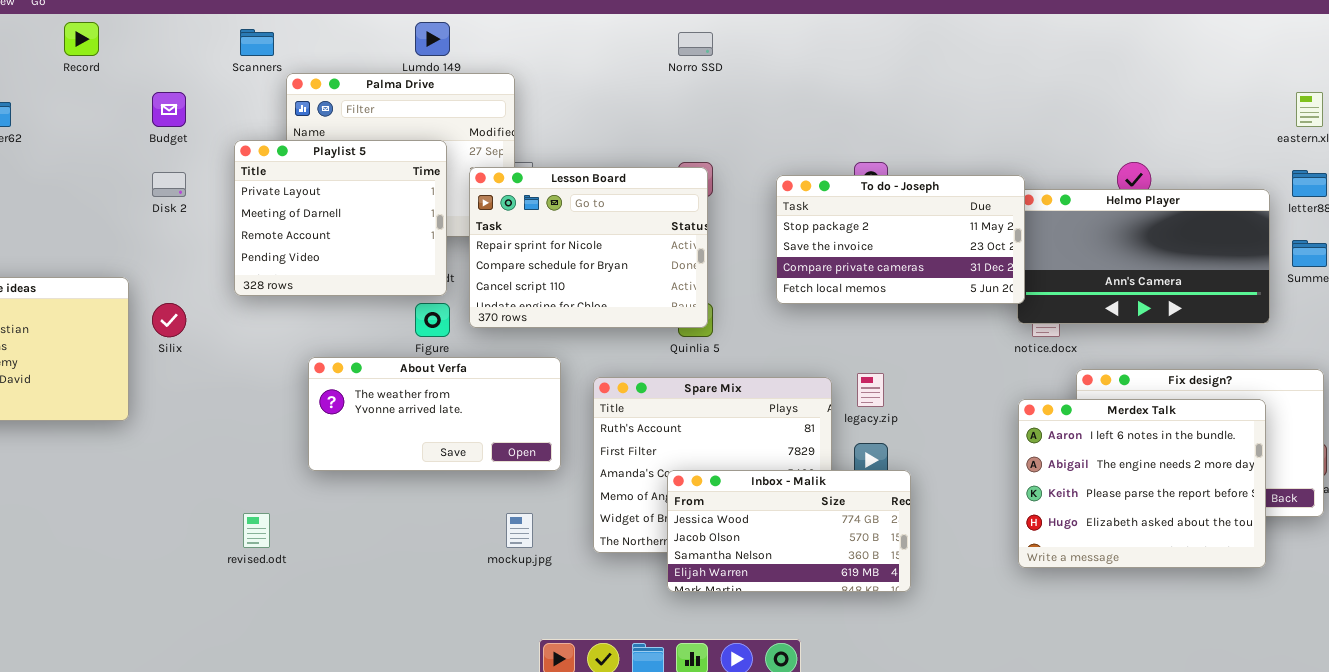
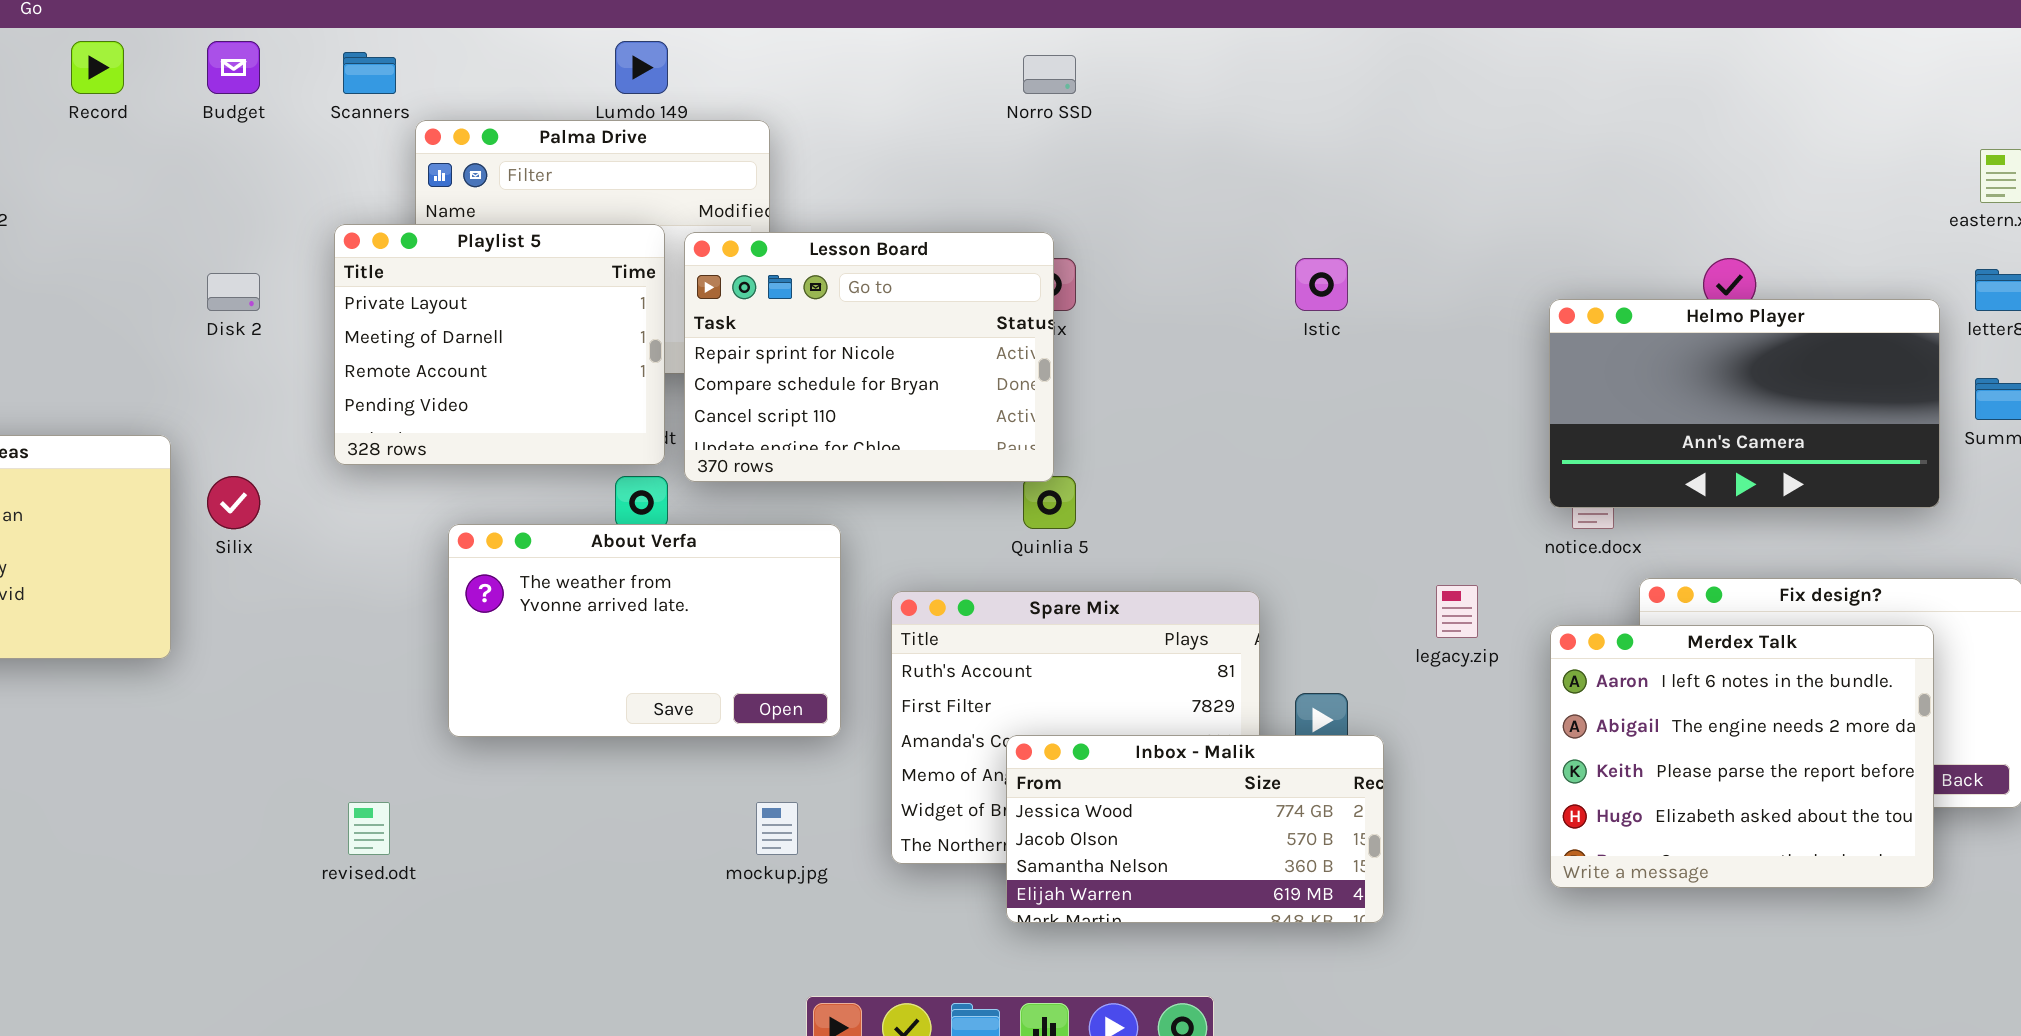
Budget: [152,92,186,127] -> [207,41,260,94], moved
Lesson Board: [469,167,708,328] -> [684,232,1054,482], moved
To do - Joseph: [776,175,1025,304] -> none, closed
About Verfa: [308,357,561,471] -> [448,524,841,737], resized
legacy.zip: [857,373,884,407] -> [1436,585,1478,638], moved

